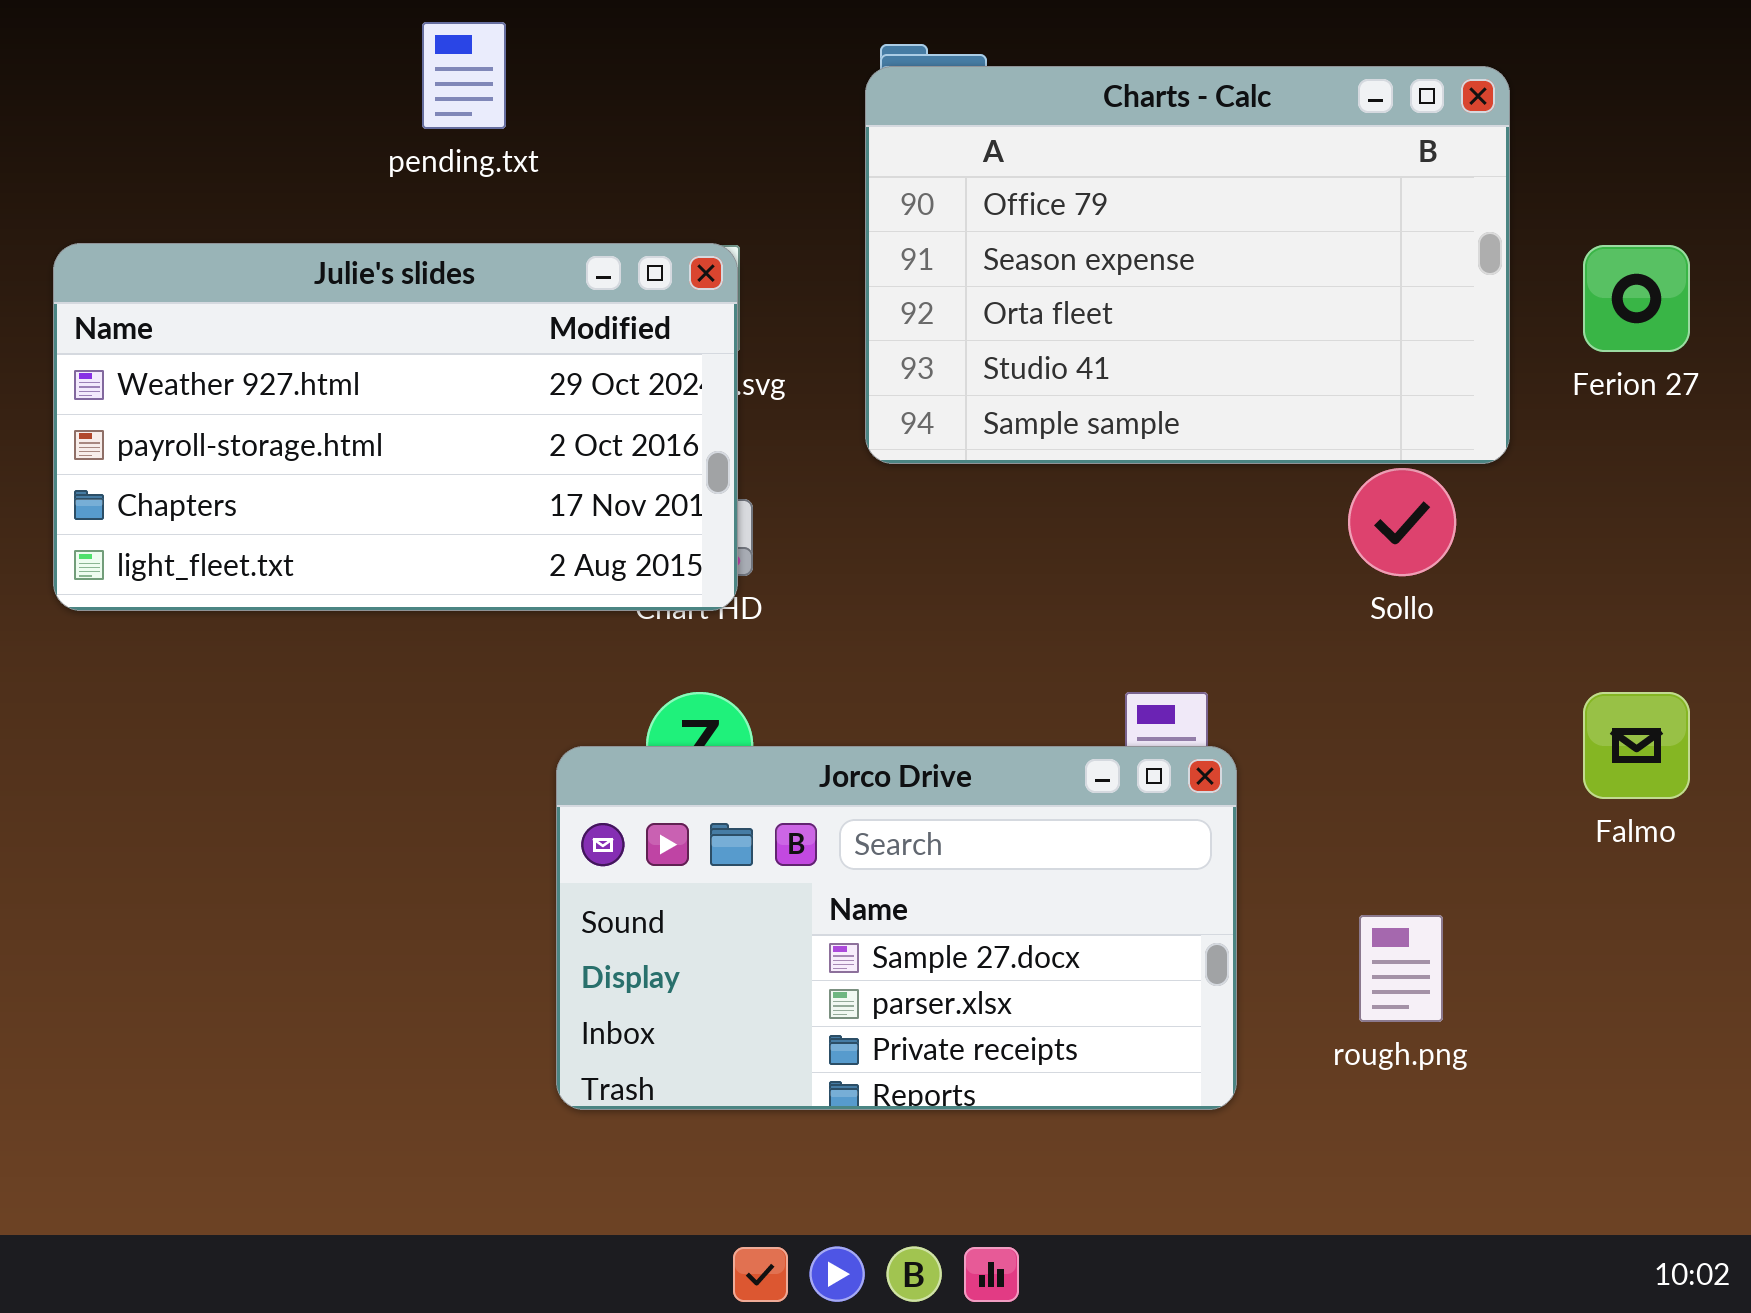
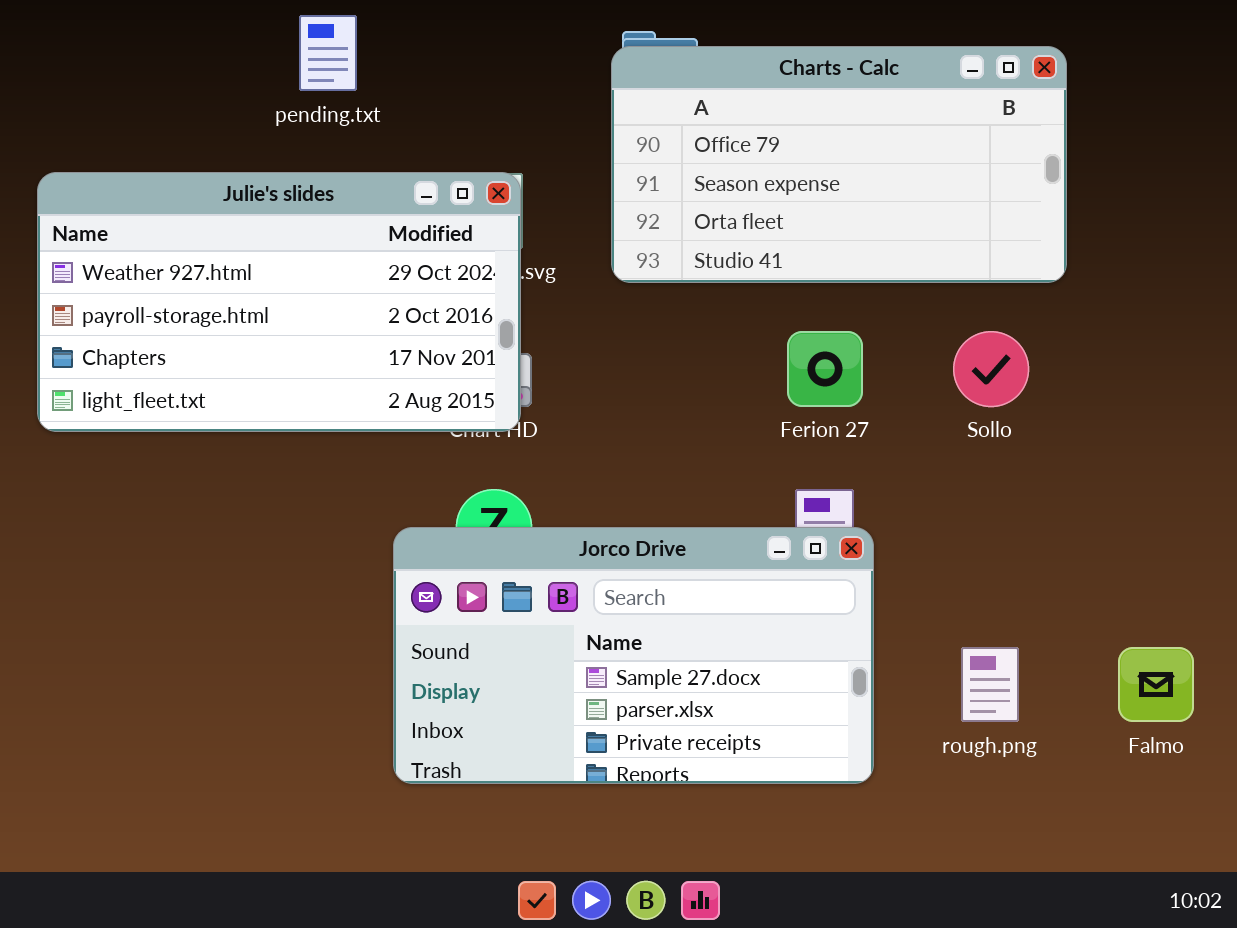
Charts - Calc: [865,66,1510,464] -> [611,46,1067,283], resized
Ferion 27: [1583,245,1690,352] -> [787,331,863,407], moved
Falmo: [1583,692,1690,799] -> [1118,647,1194,722], moved

